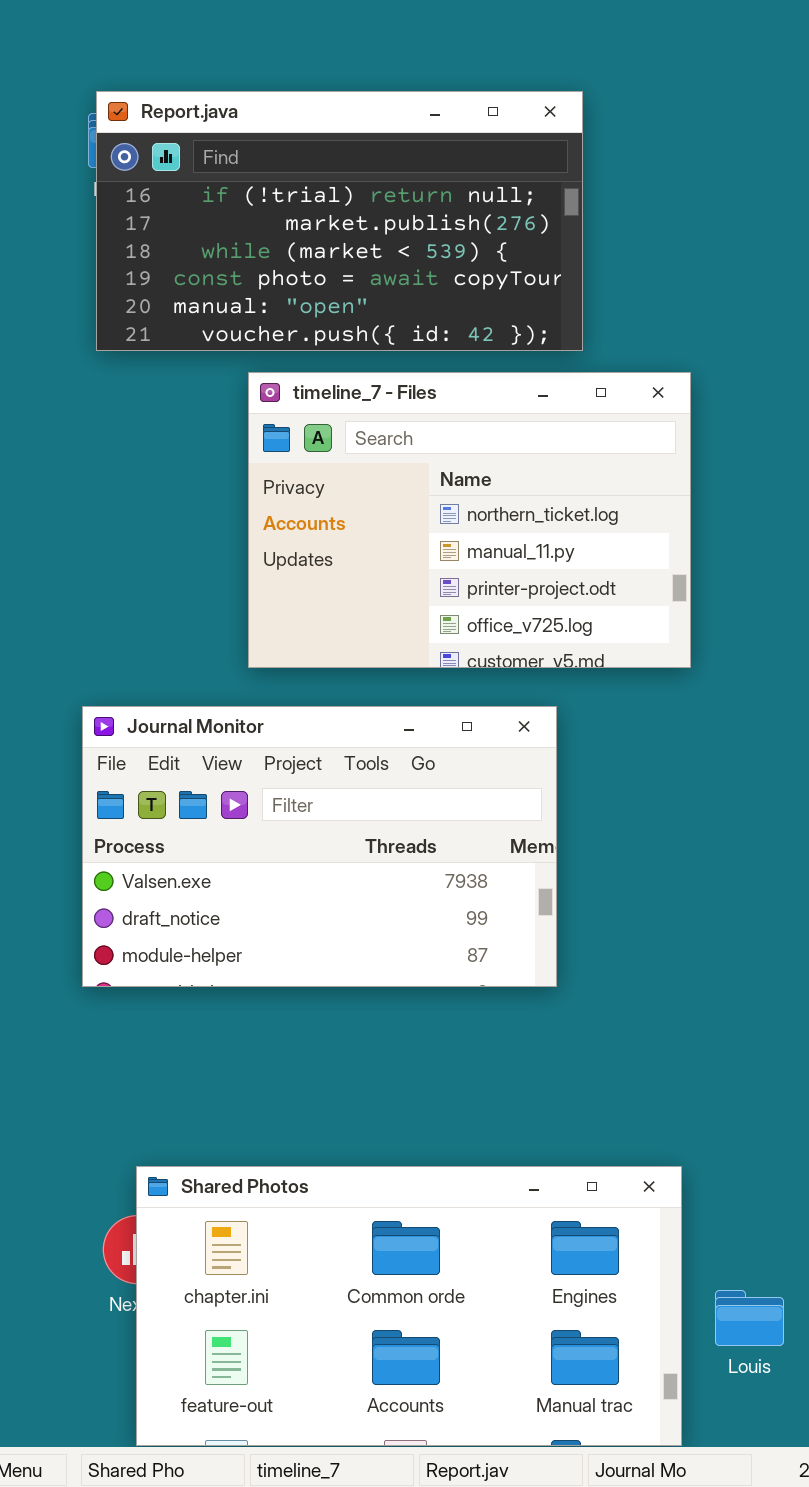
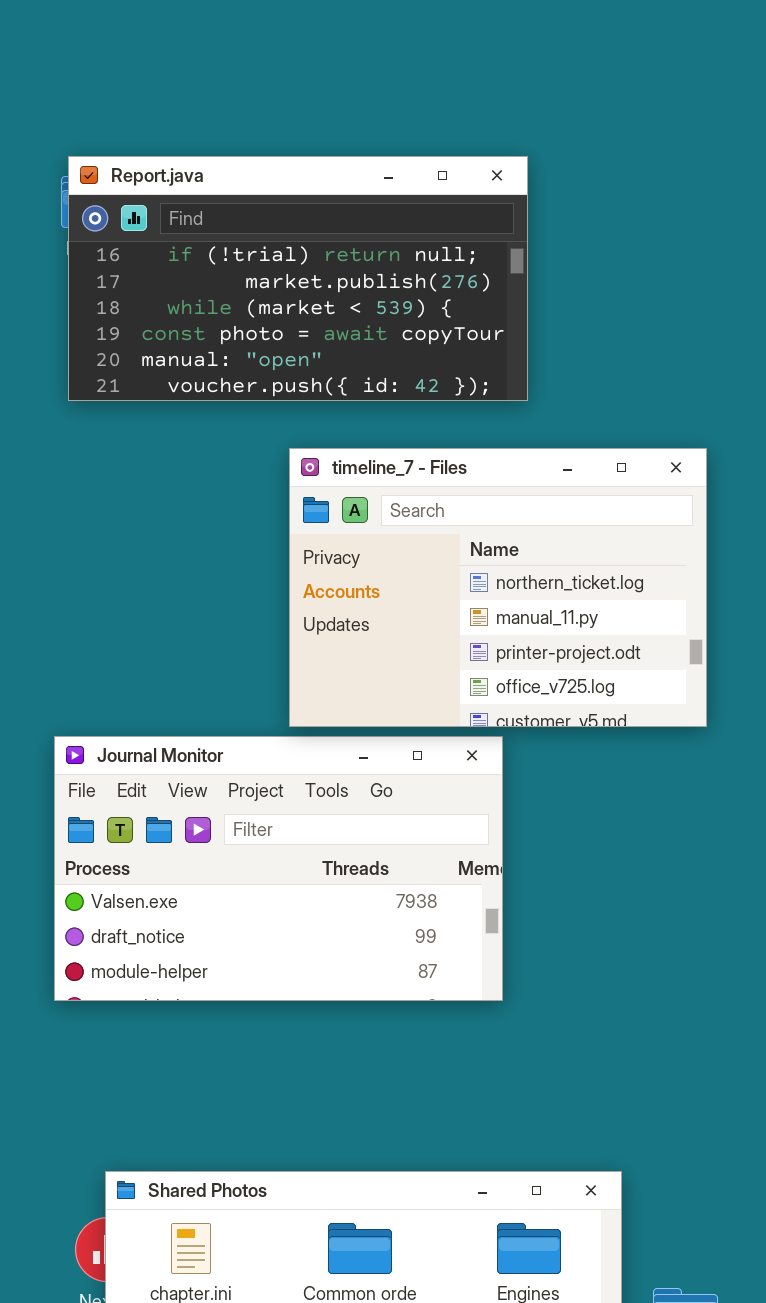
timeline_7 - Files: [248,372,691,668] -> [289,448,707,727], moved

